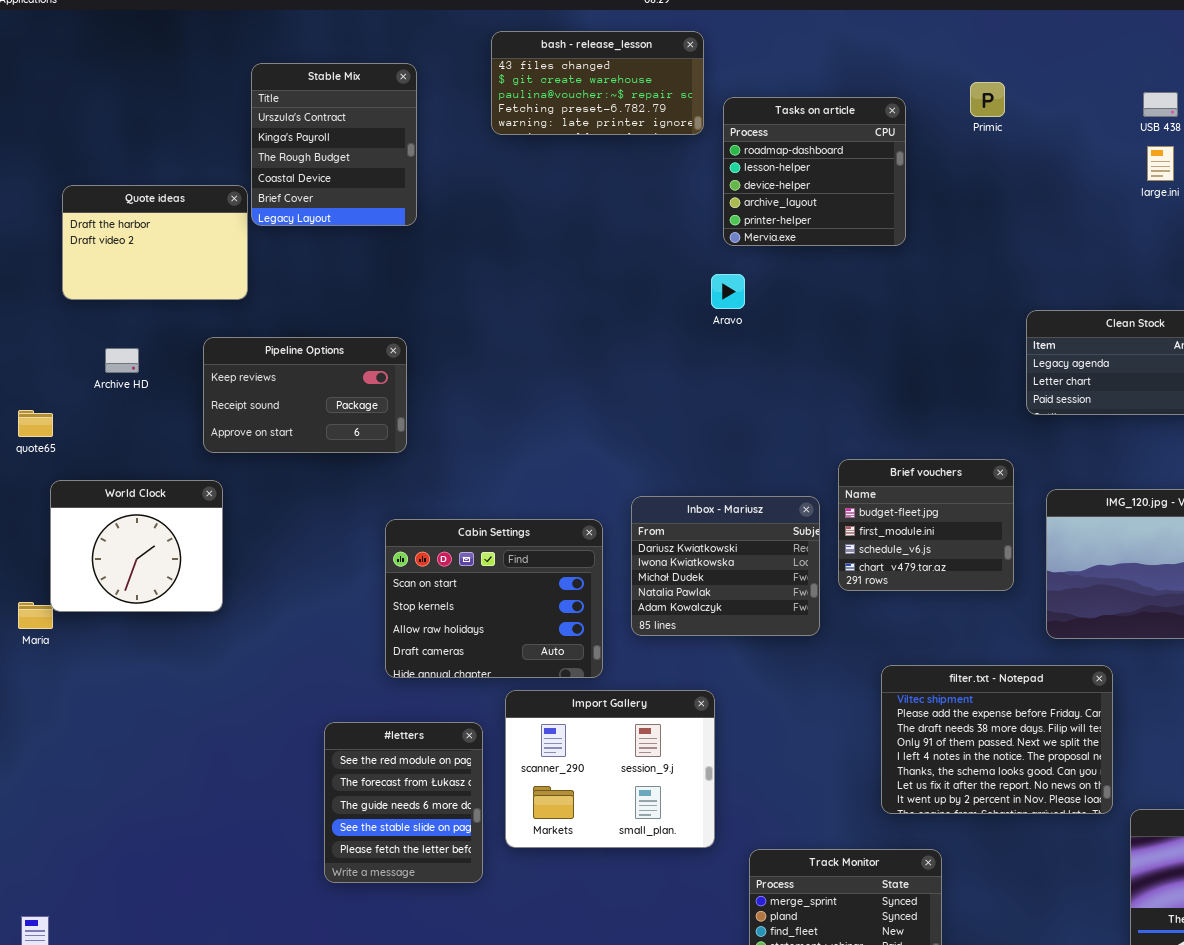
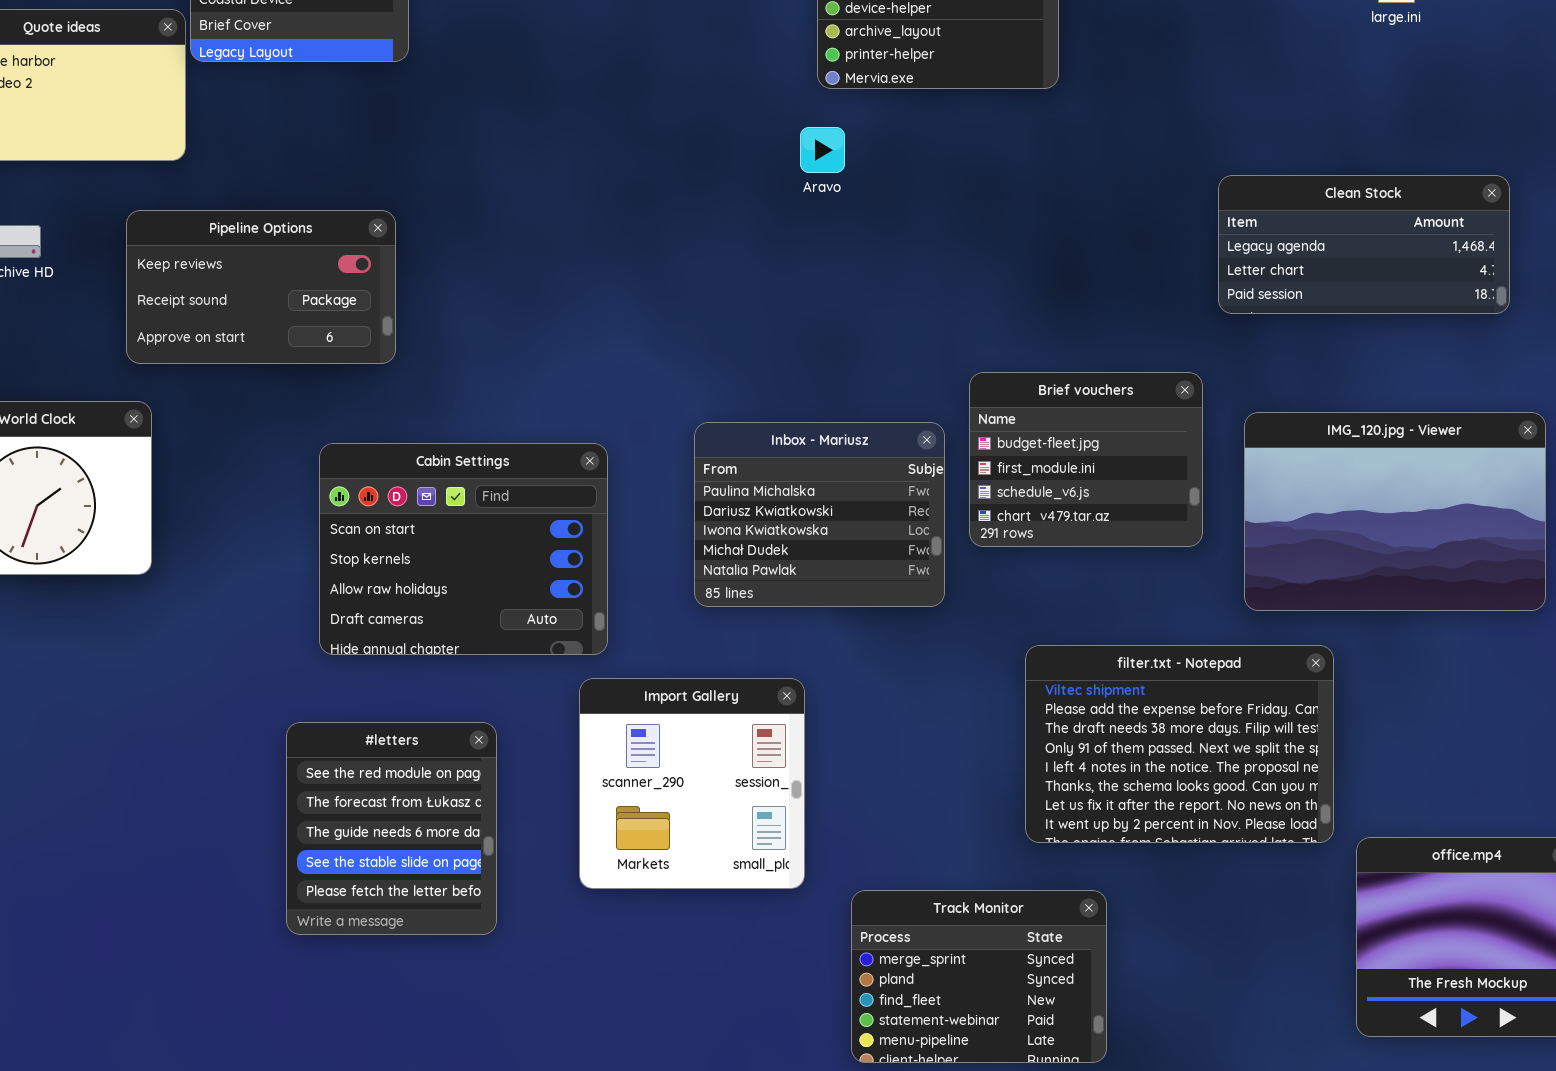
Inbox - Mariusz: [631,496,820,636] -> [694,422,945,607], scrolled up 1 row
Cabin Settings: [385,519,603,678] -> [319,443,608,655], moved
Import Gallery: [505,690,715,848] -> [579,678,805,889], resized

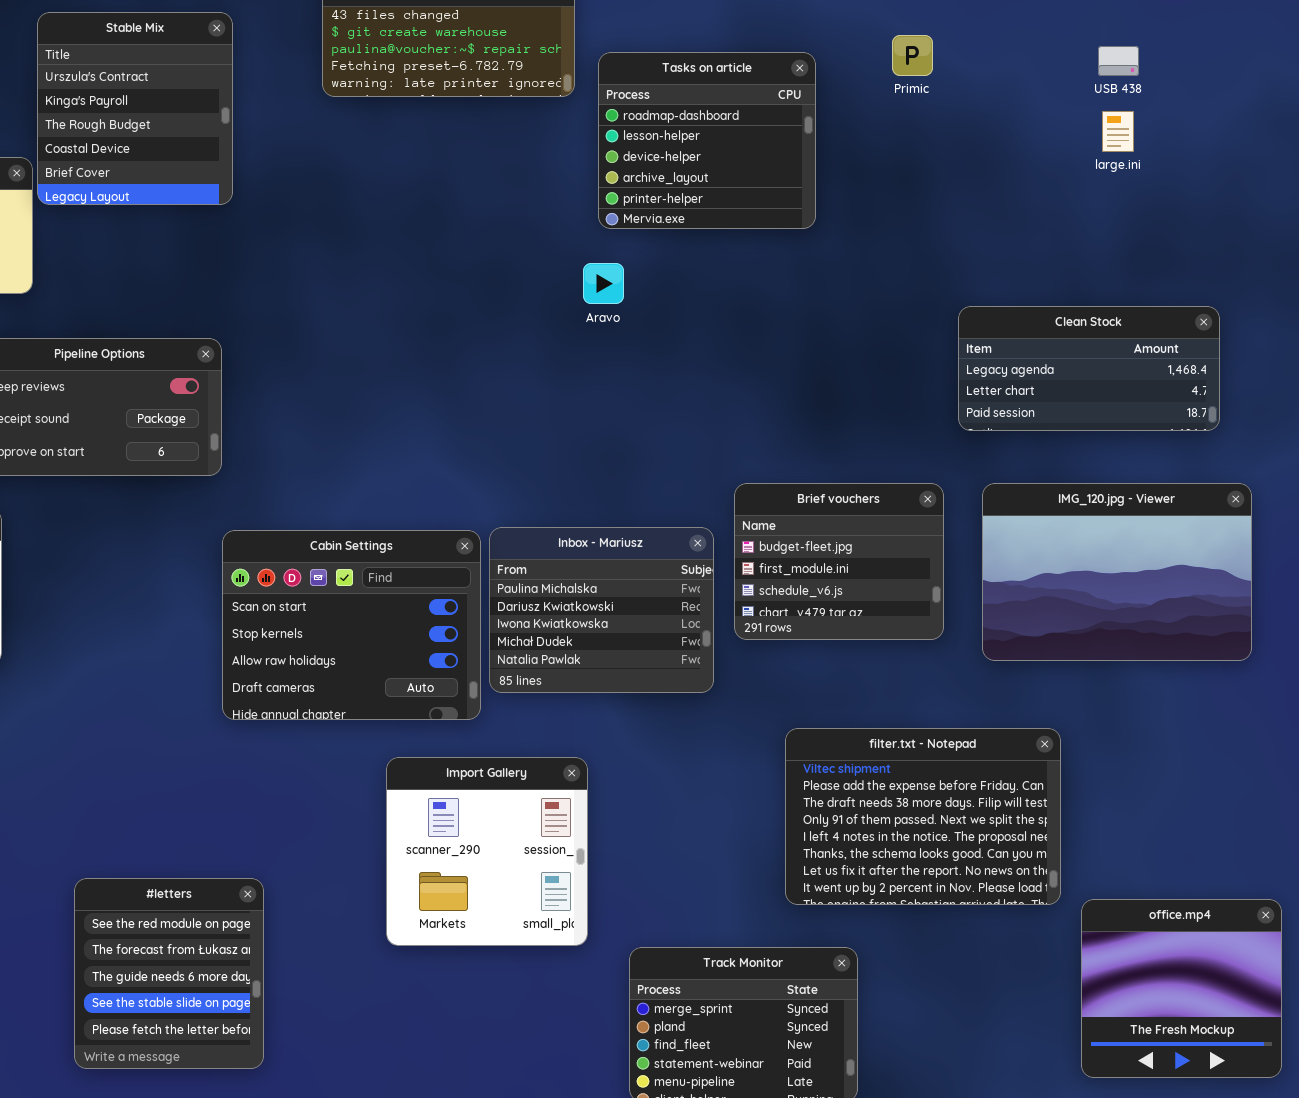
IMG_120.jpg - Viewer: [1244,412,1546,611] -> [982,483,1252,661], moved
Cabin Settings: [319,443,608,655] -> [222,530,481,720], moved
#letters: [286,722,497,935] -> [74,878,264,1069], moved

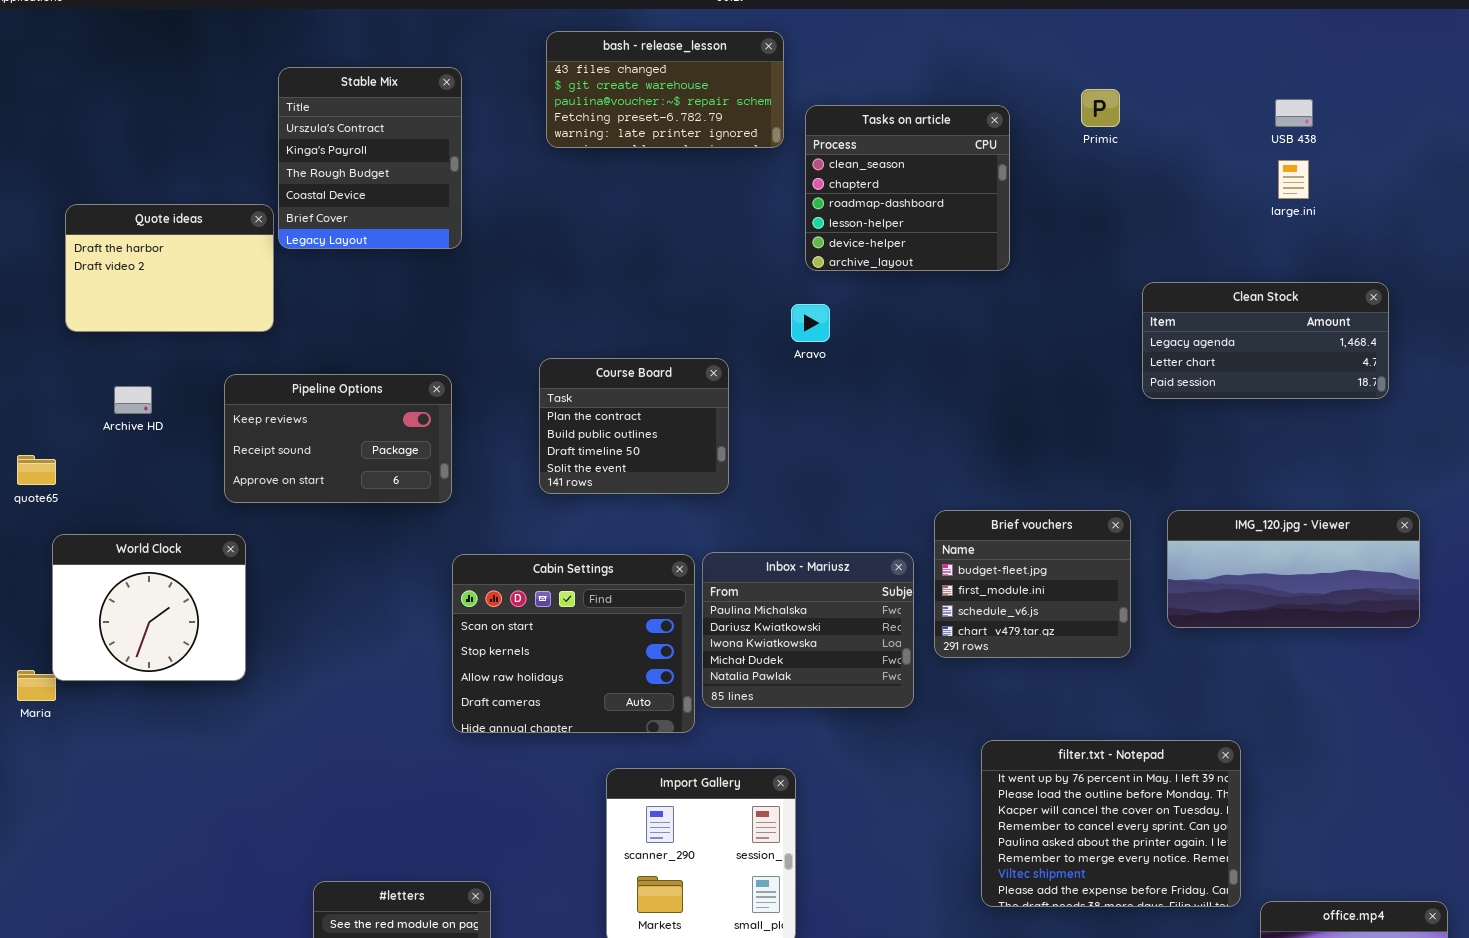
Tasks on article: [598,52,816,229] -> [805,105,1010,271], scrolled up 2 rows
Clean Stock: [958,306,1220,431] -> [1142,282,1389,399], moved
Course Board: none -> [539,358,729,494], opened
IMG_120.jpg - Viewer: [982,483,1252,661] -> [1167,510,1420,628], resized
filter.txt - Notepad: [785,728,1061,905] -> [981,740,1241,907], scrolled up 6 rows

